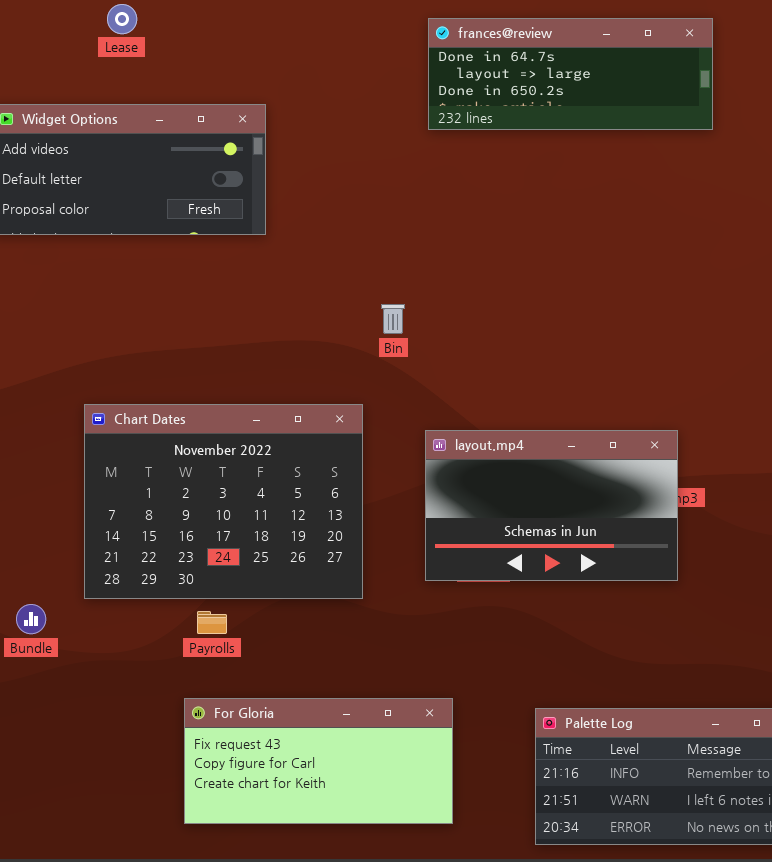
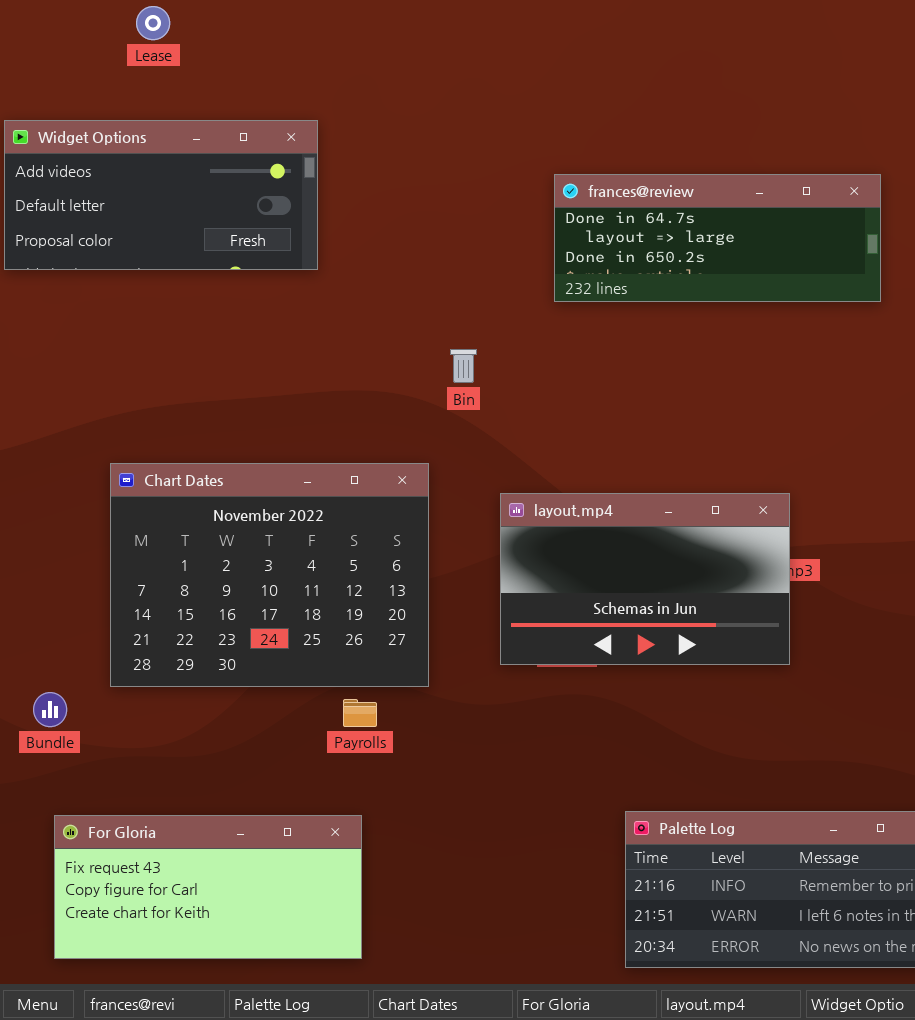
frances@review: [428,18,713,130] -> [554,174,881,302], moved
Payrolls: [197,611,227,634] -> [343,699,377,727], moved
For Gloria: [184,698,453,824] -> [54,815,362,959], moved

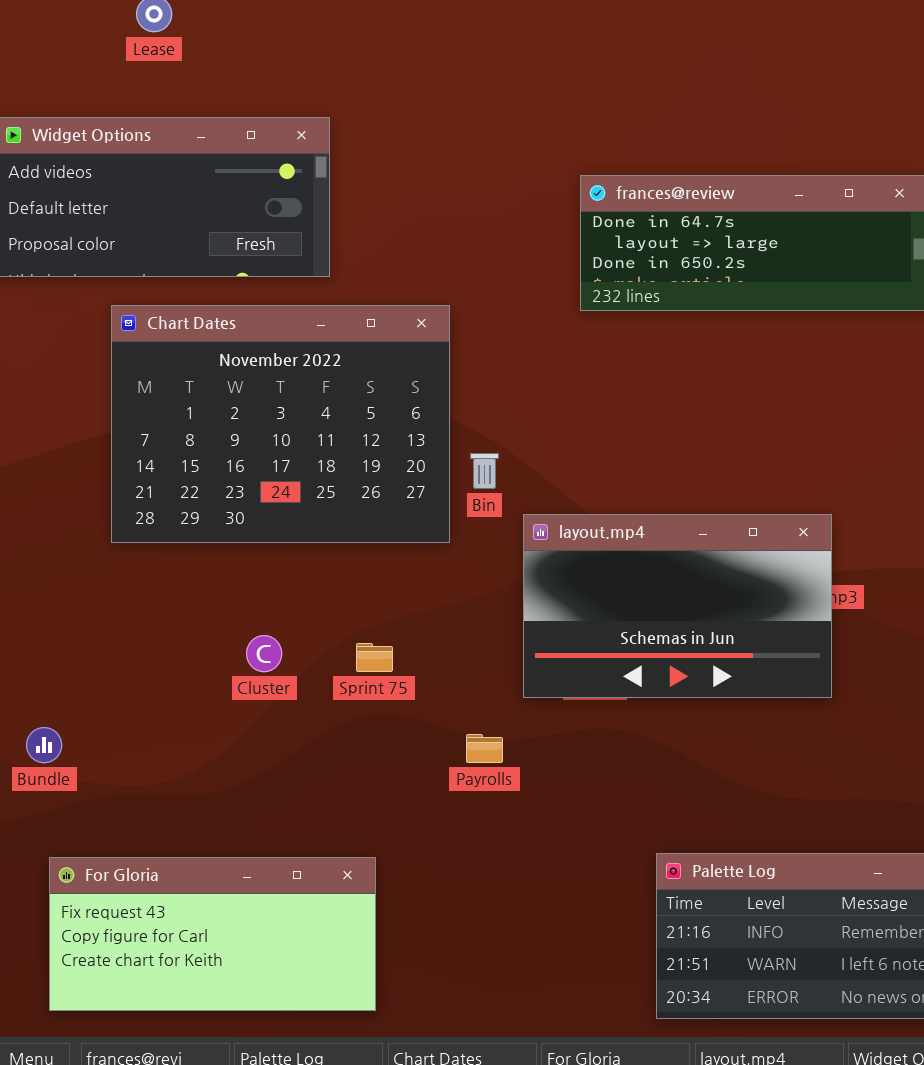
Bin: [450,349,477,383] -> [470,453,499,489], moved
Chart Dates: [110,463,429,687] -> [111,305,450,543], moved
Payrolls: [343,699,377,727] -> [466,734,503,763], moved

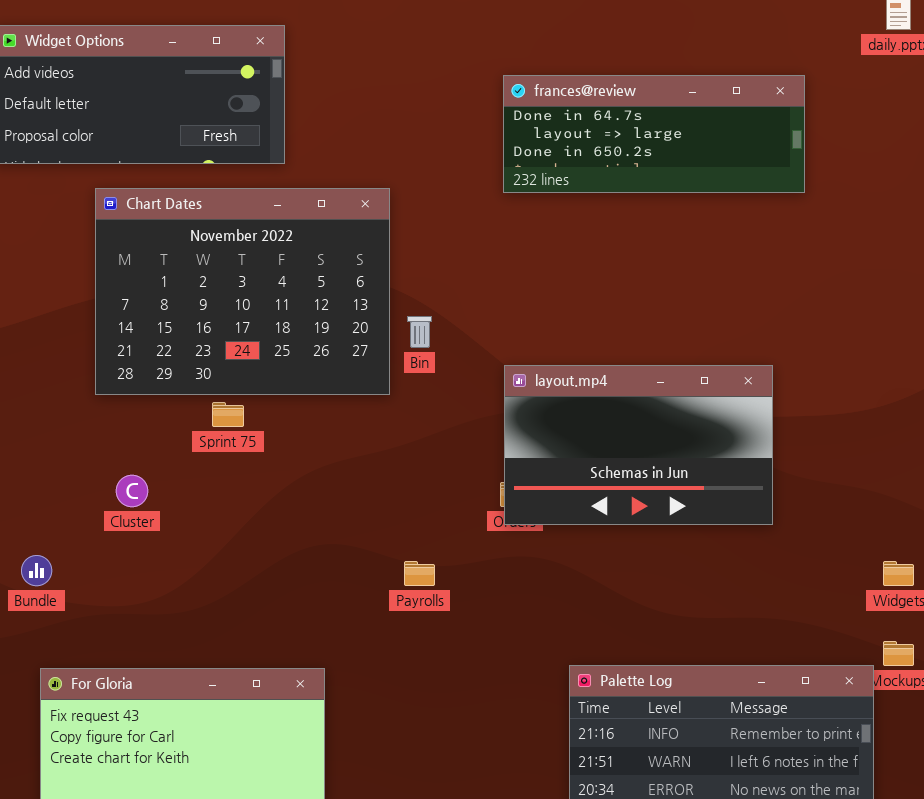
layout.mp4: [523,514,832,698] -> [504,365,773,525], moved
Cluster: [246,635,282,672] -> [116,475,148,507], moved
Sprint 75: [356,643,393,672] -> [212,402,244,427], moved

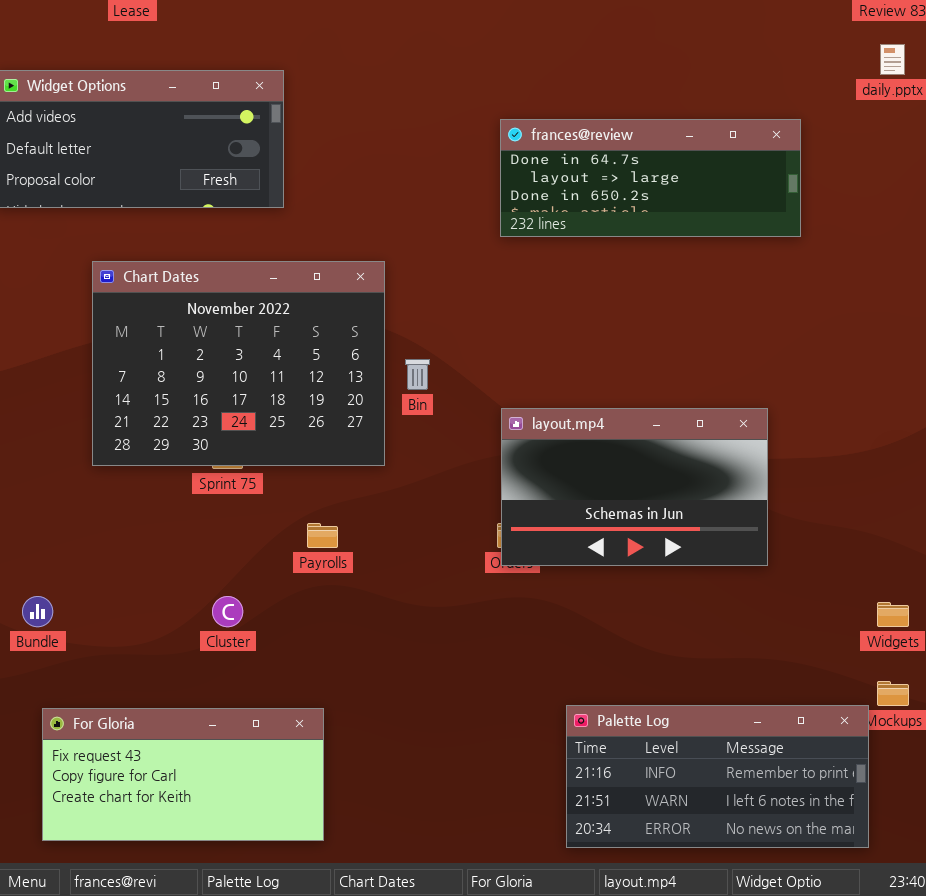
Chart Dates: [95,188,390,395] -> [92,261,385,466], moved
Cluster: [116,475,148,507] -> [212,596,243,627], moved
Payrolls: [404,561,435,586] -> [307,523,338,548], moved

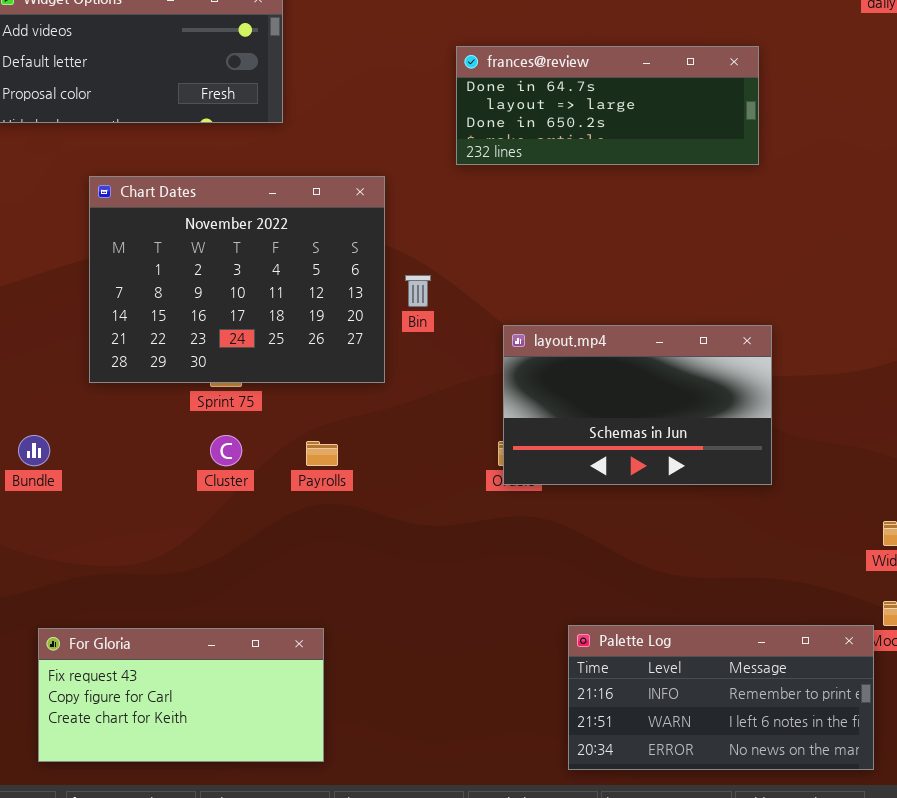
frances@review: [500,119,801,237] -> [456,46,759,165], moved
Bundle: [22,596,53,627] -> [18,435,50,466], moved
Cluster: [212,596,243,627] -> [210,435,242,466], moved

